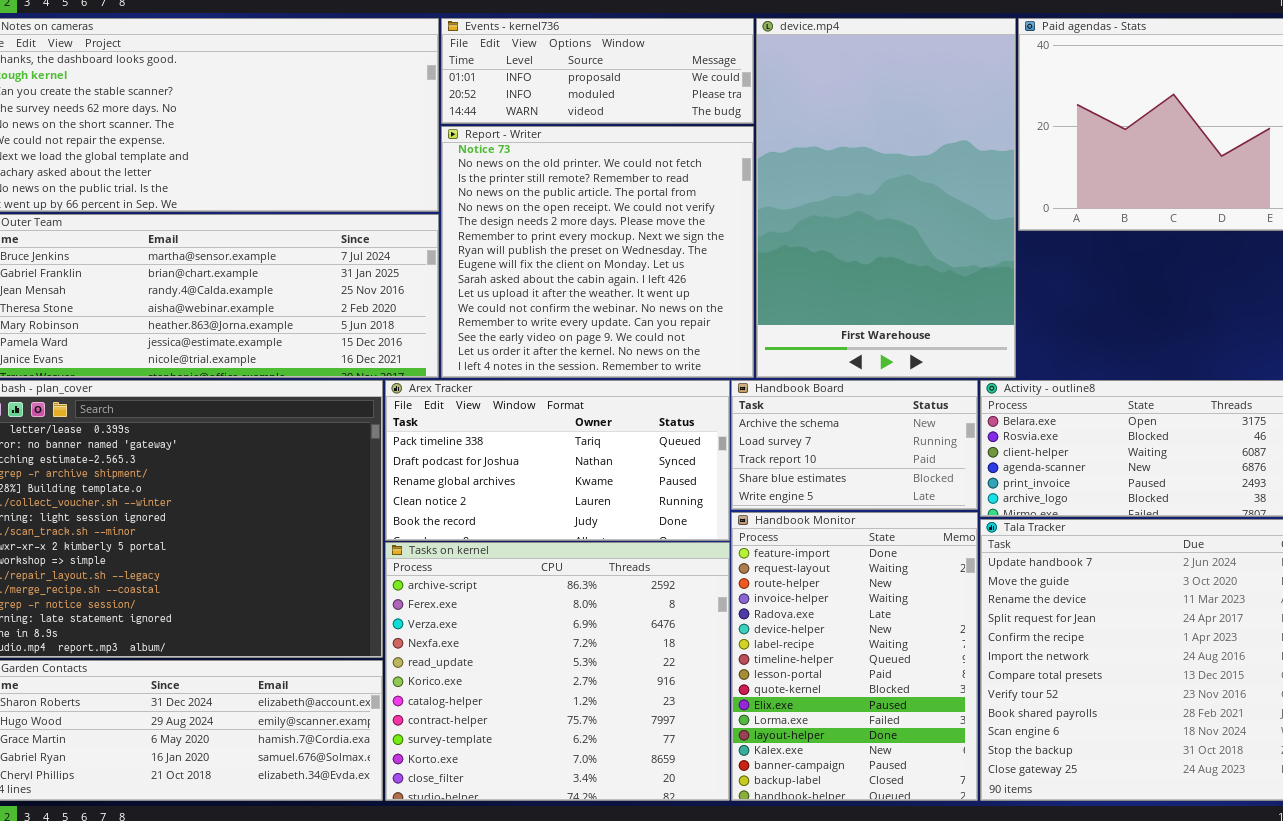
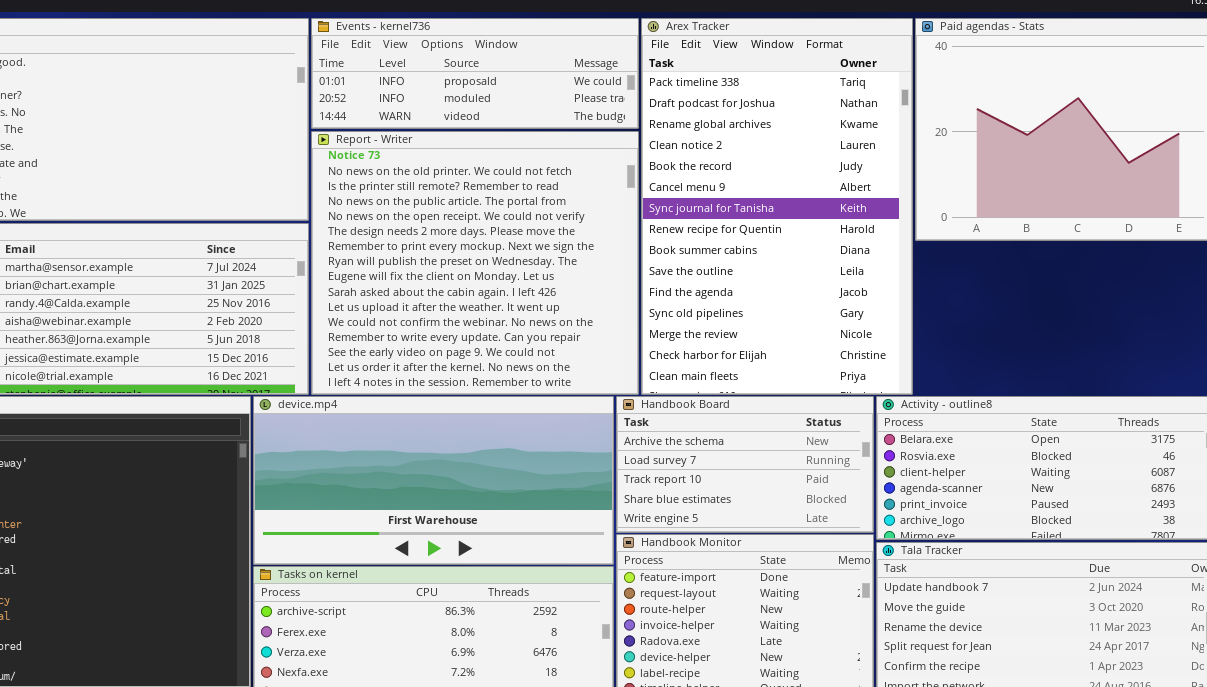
device.mp4: [756,18,1016,378] -> [253,396,614,565], moved, resized
Arex Tracker: [385,380,730,541] -> [641,18,913,395], moved, resized

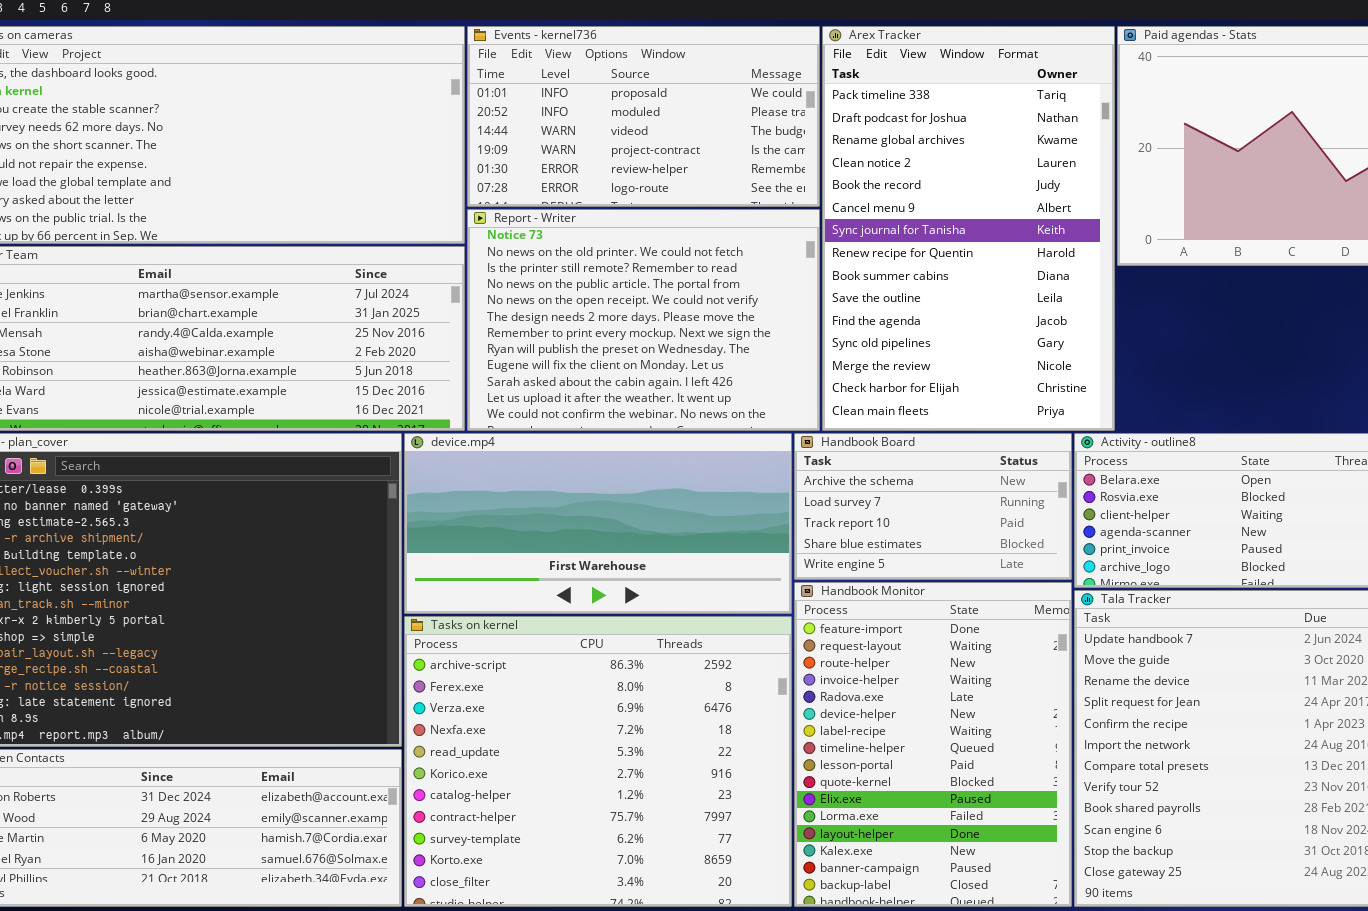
Events - kernel736: [311,18,639,129] -> [467,26,820,207], resized
Report - Writer: [311,131,639,395] -> [467,209,820,431], resized

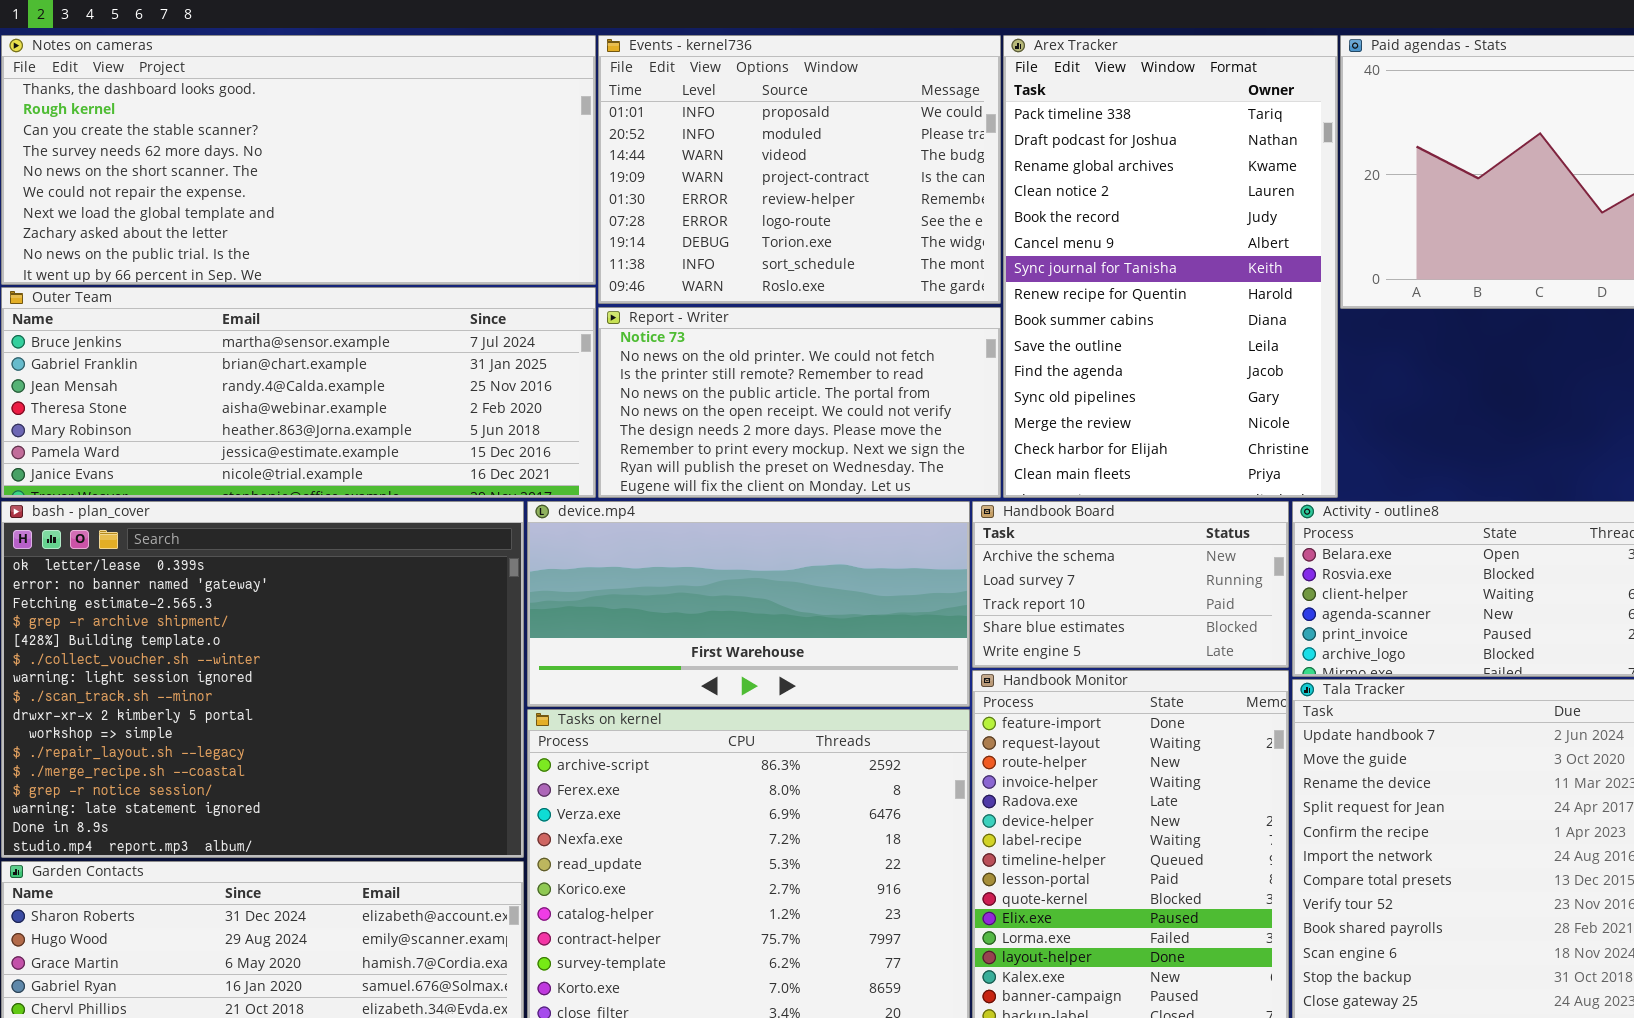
Events - kernel736: [467,26,820,207] -> [598,35,1001,304], resized
Report - Writer: [467,209,820,431] -> [598,307,1001,498], resized

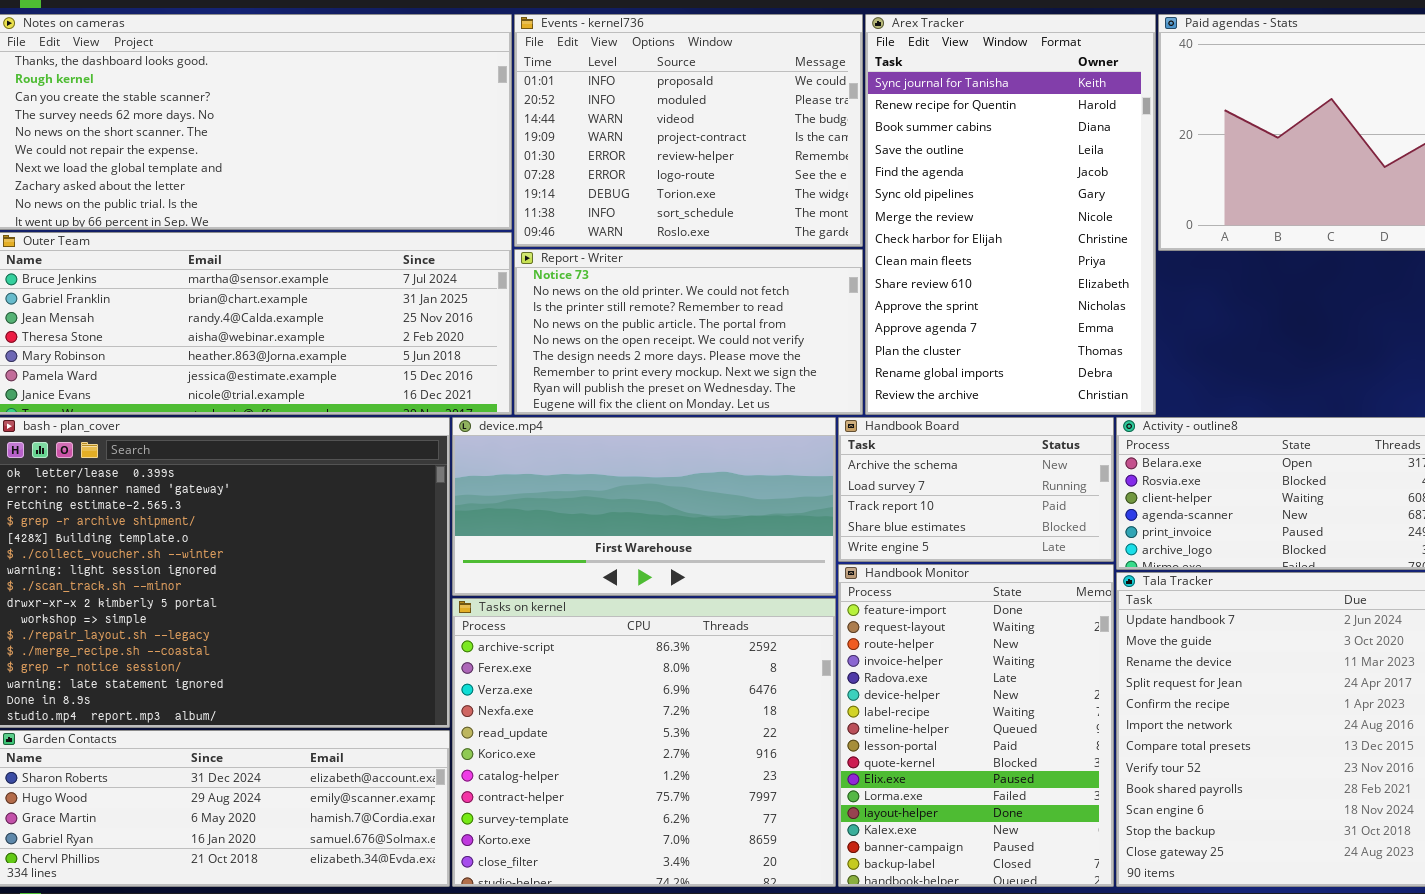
Arex Tracker: [1003,35,1338,498] -> [865,14,1156,415], scrolled down 6 rows

